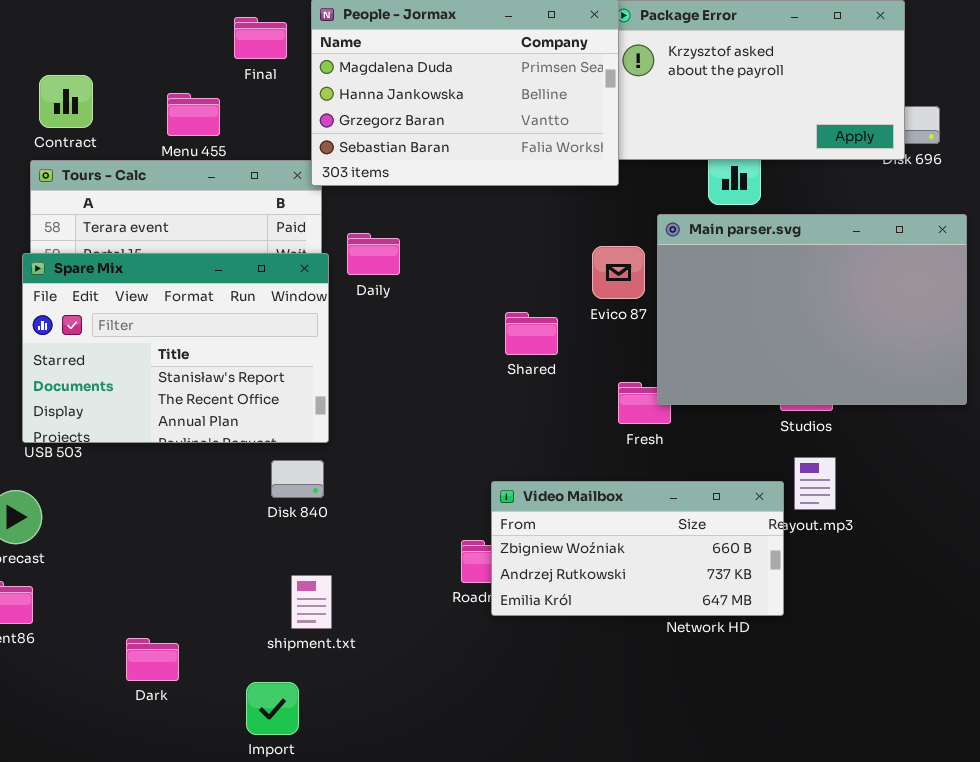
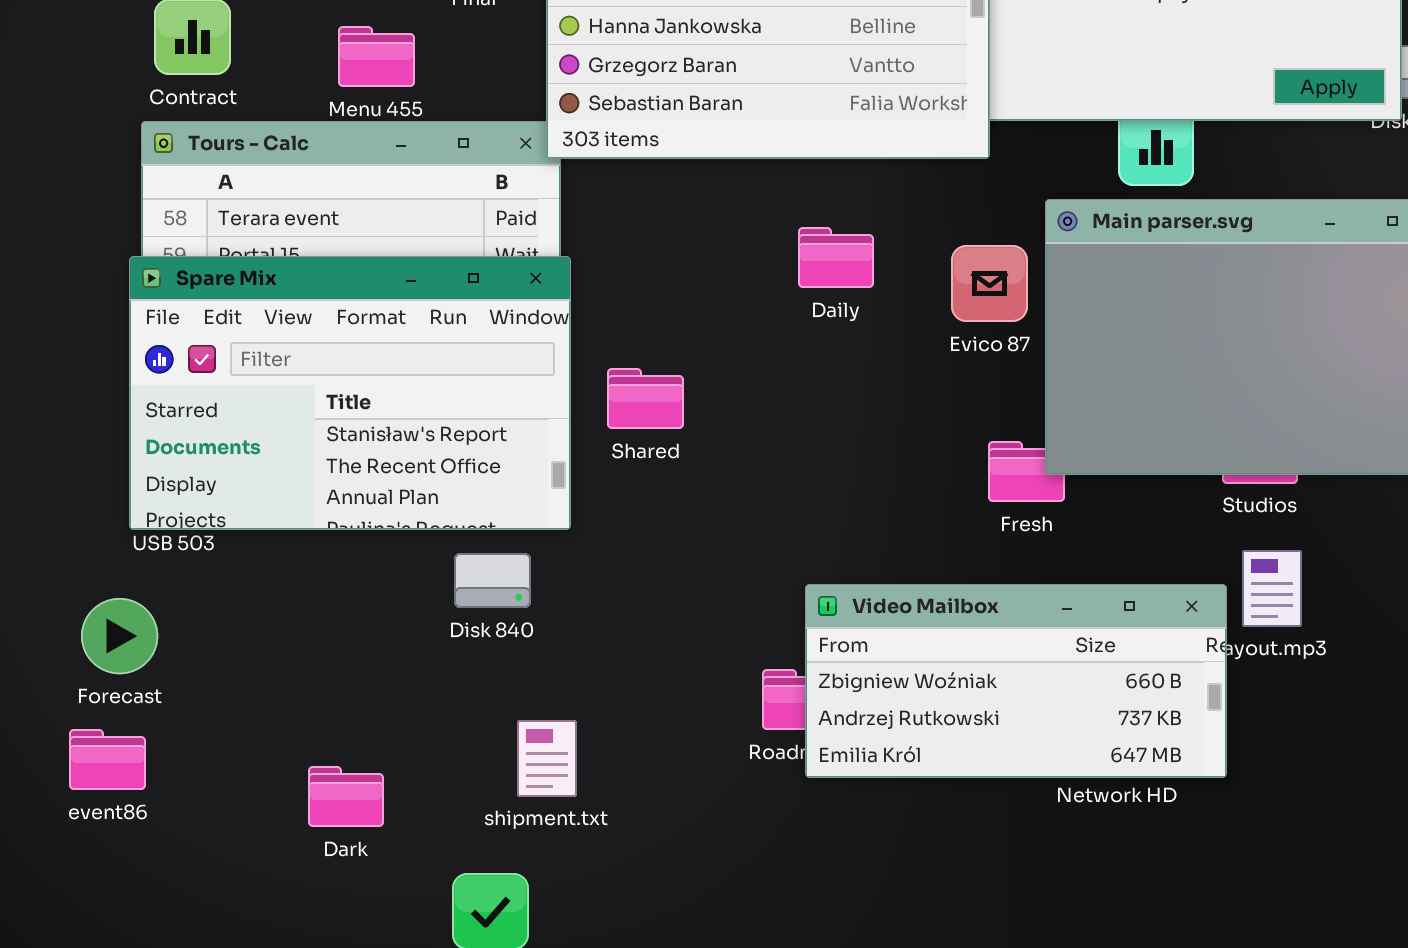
Daily: [347,233,400,275] -> [798,227,874,288], moved
Shared: [505,312,558,355] -> [607,368,684,429], moved
Disk 840: [271,460,324,498] -> [454,553,531,608], moved
Dark: [126,638,179,681] -> [308,766,384,827], moved

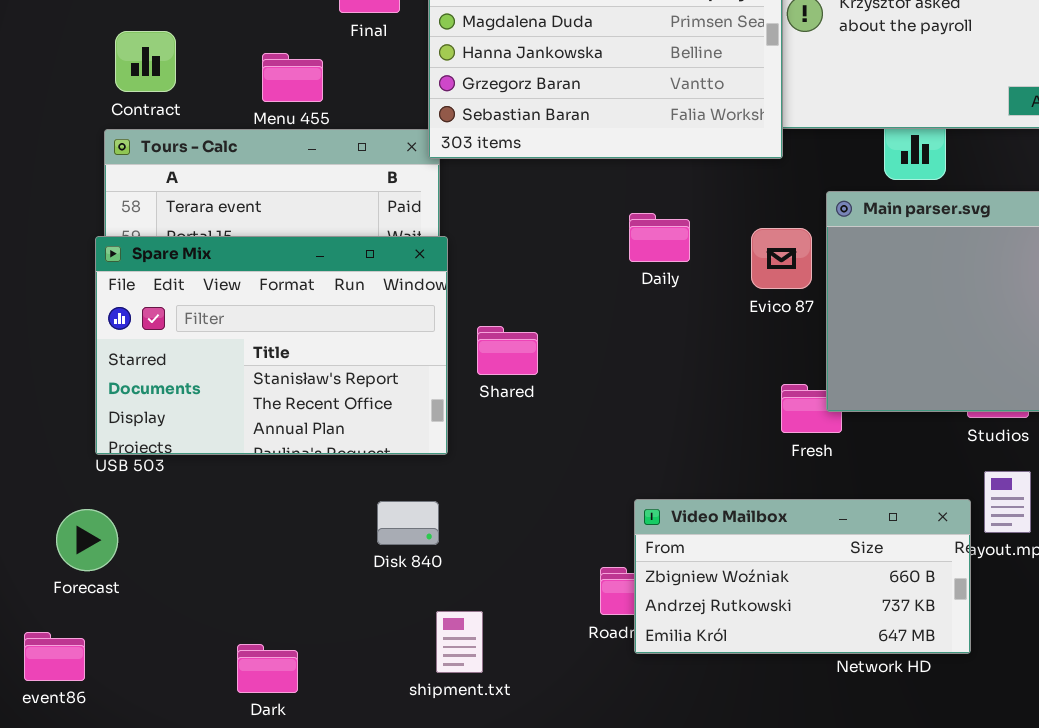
Disk 840: [454,553,531,608] -> [377,501,439,545], moved
shipment.txt: [517,720,577,797] -> [436,611,483,673], moved
event86: [69,729,146,790] -> [24,632,85,681], moved

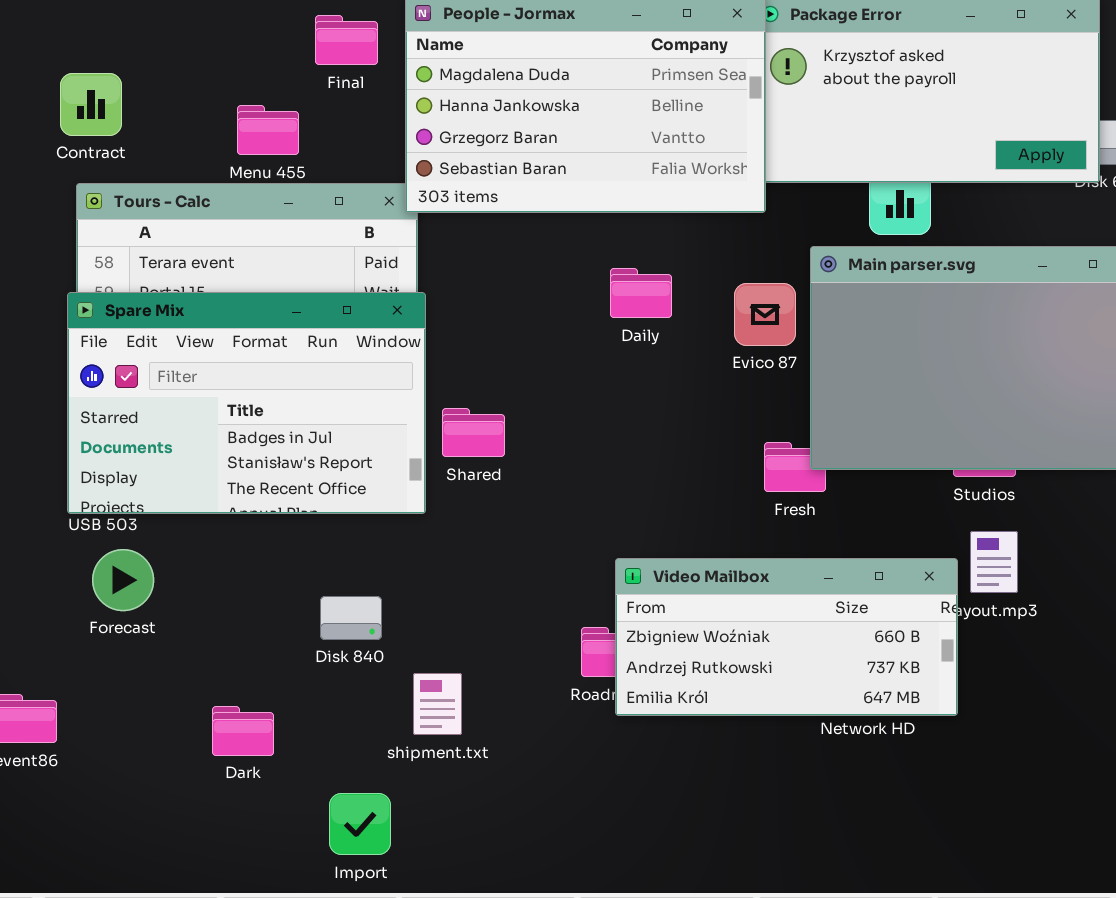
Contract: [115,31,176,92] -> [60,73,122,136], moved
Spare Mix: [95,236,448,455] -> [67,292,426,514], scrolled up 1 row
Shared: [477,326,538,375] -> [442,408,505,457], moved
Disk 840: [377,501,439,545] -> [320,596,382,640], moved
Forecast: [56,509,118,571] -> [92,549,154,611], moved

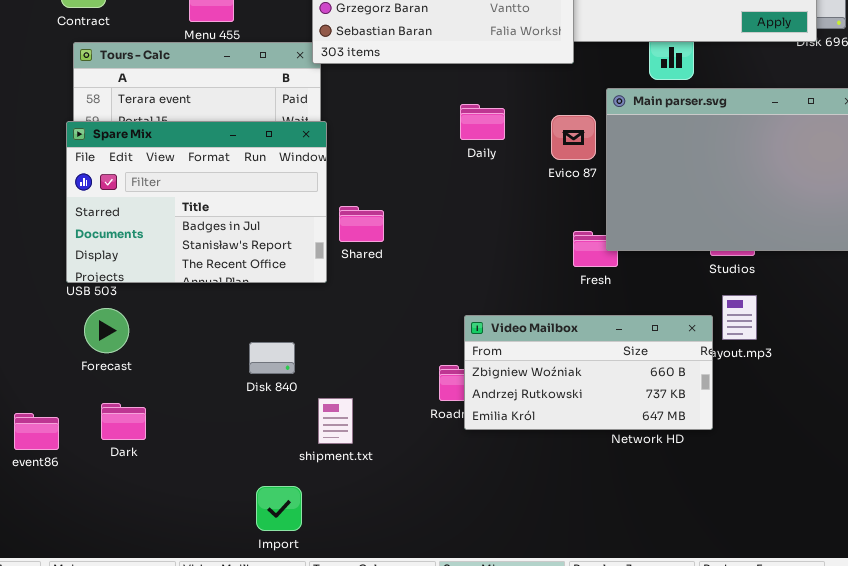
Dark: [212,706,274,756] -> [101,403,146,440], moved

